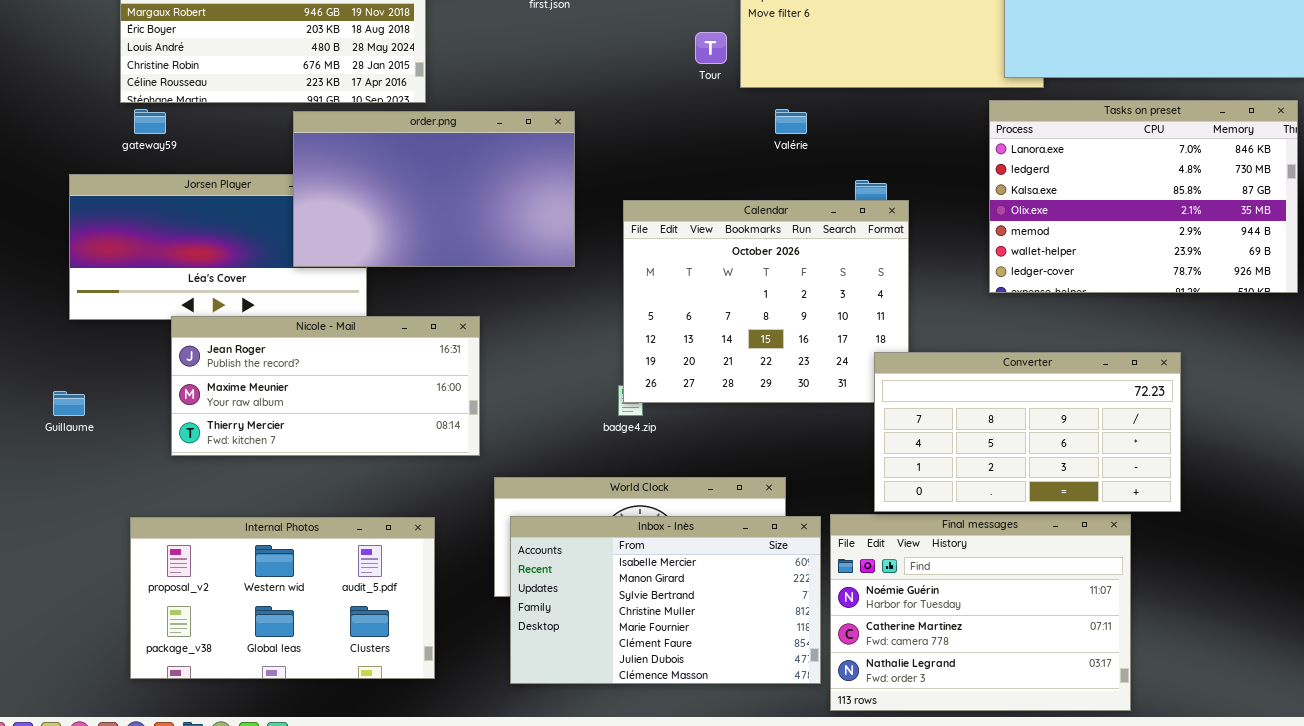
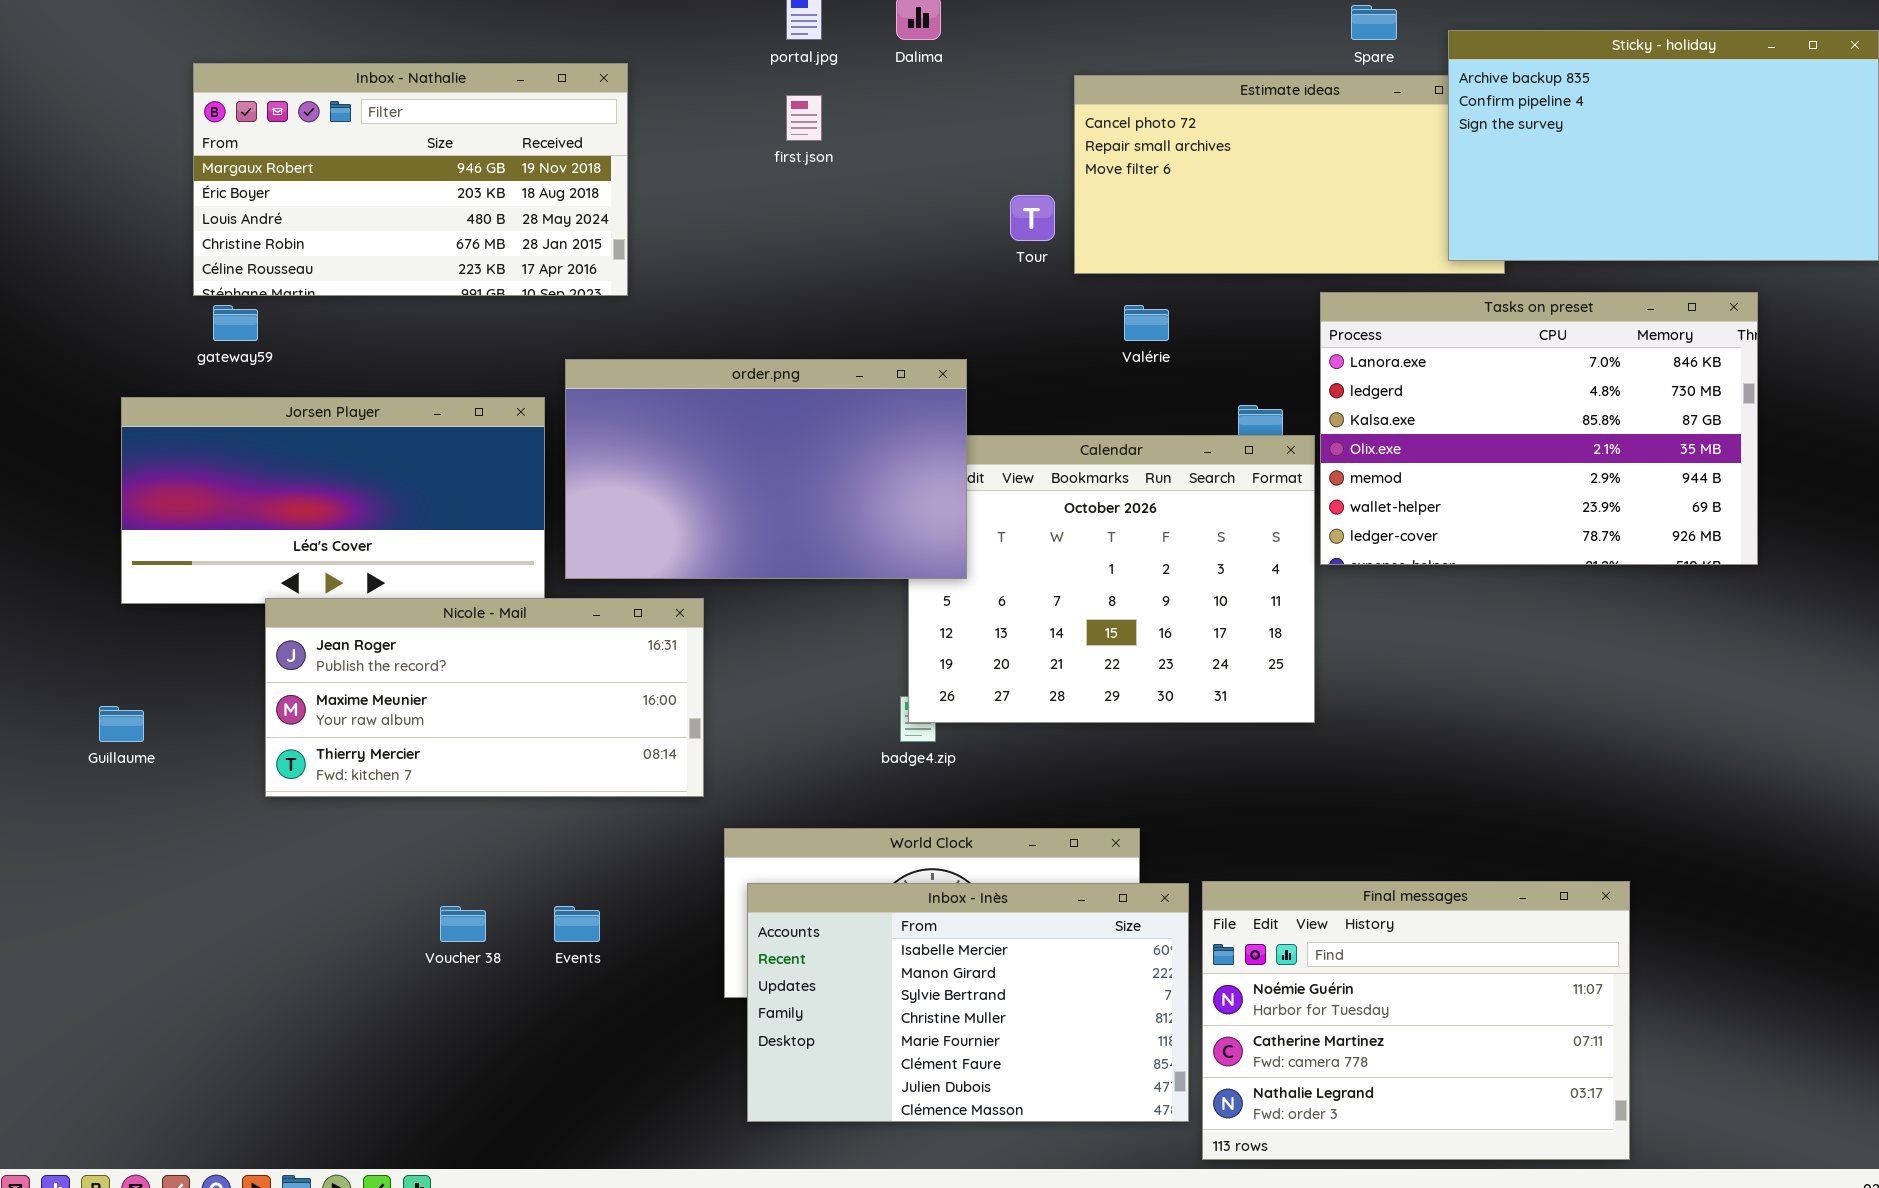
Tasks on preset: [989,100,1298,293] -> [1320,292,1758,565], moved
order.png: [293,111,575,267] -> [565,359,967,579], moved
Converter: [874,352,1181,512] -> none, closed
Internal Photos: [130,517,435,679] -> none, closed

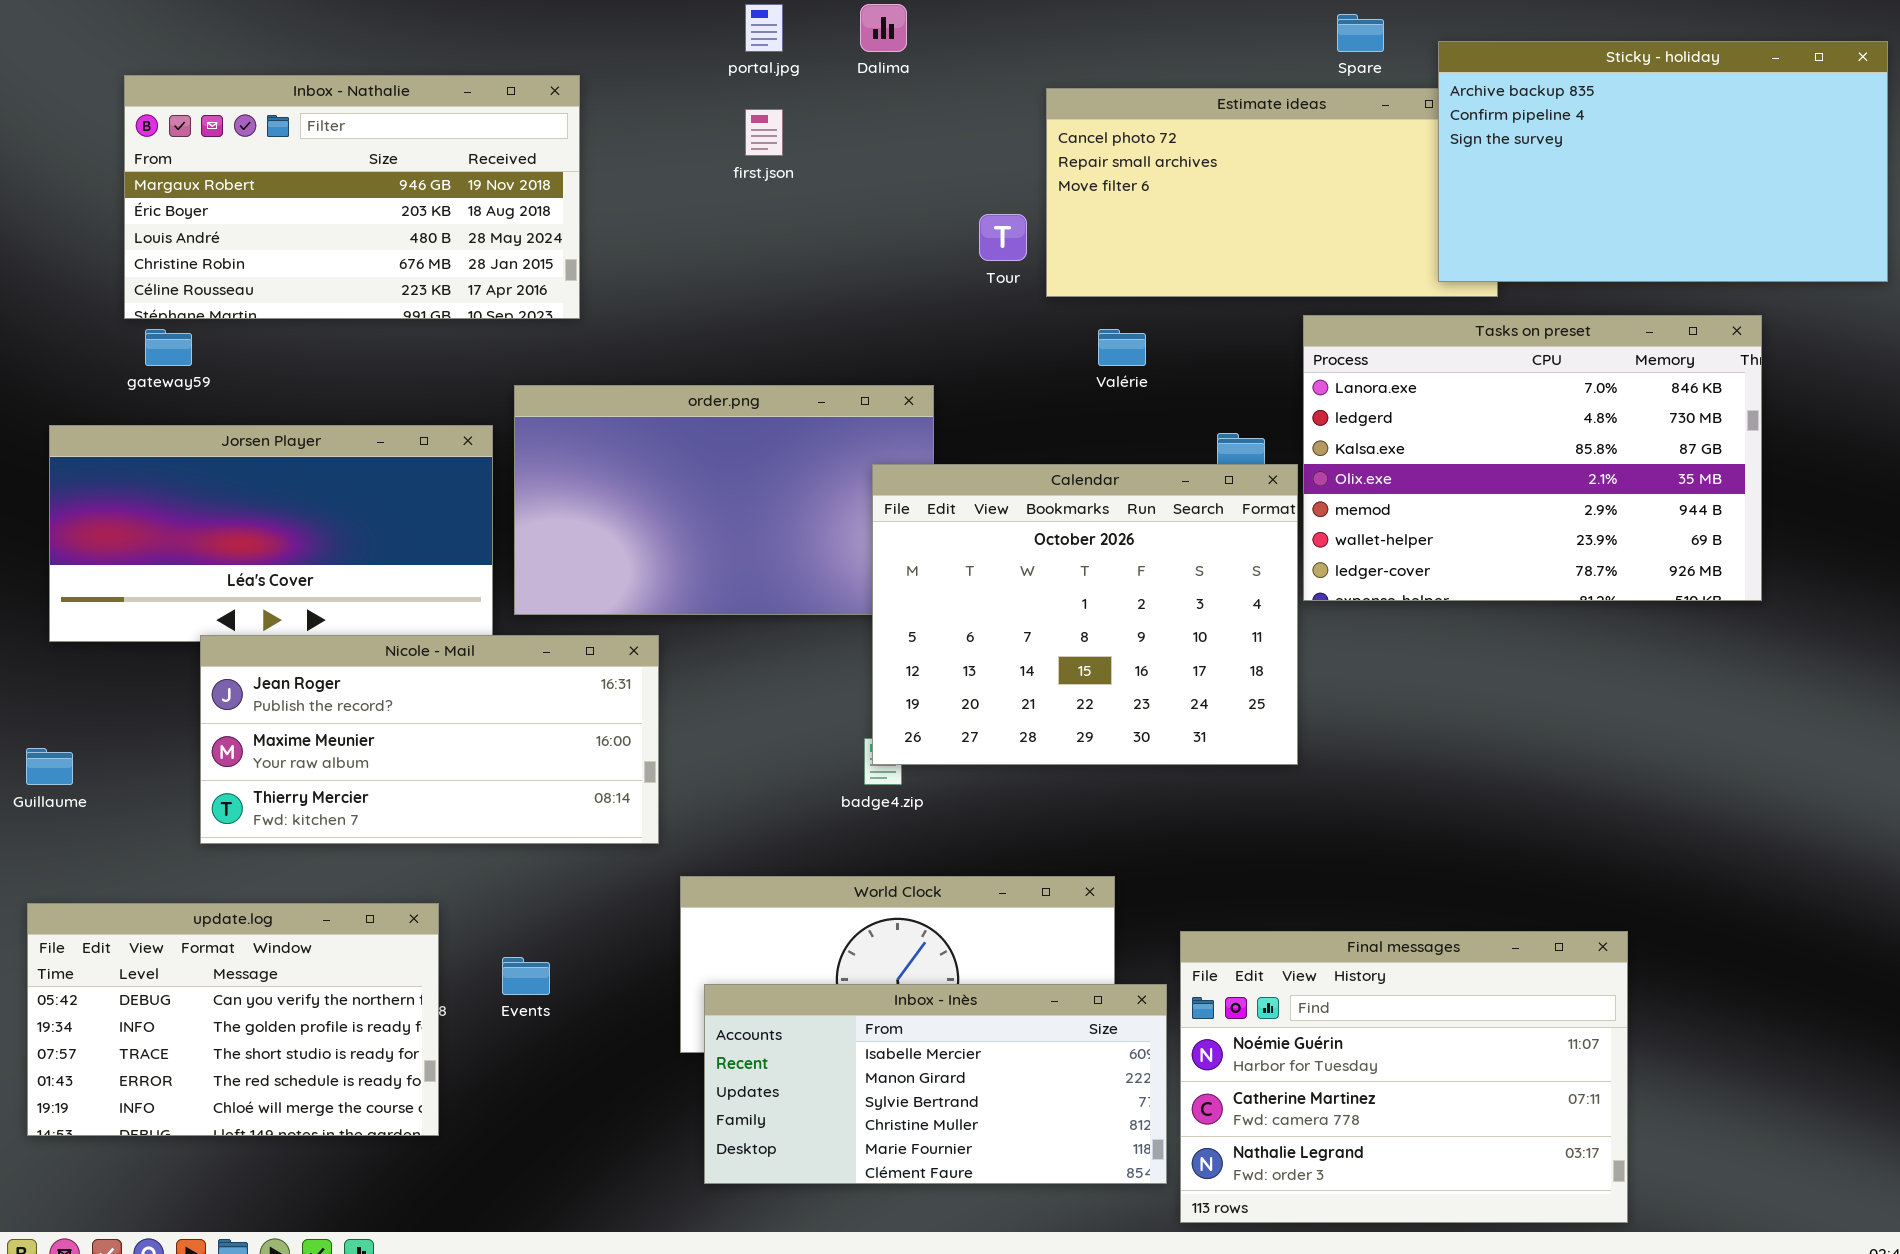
Calendar: [908,435,1315,723] -> [872,464,1298,765], raised
update.log: none -> [27,903,439,1136], opened
Inbox - Inès: [747,883,1189,1122] -> [704,984,1167,1184], resized

